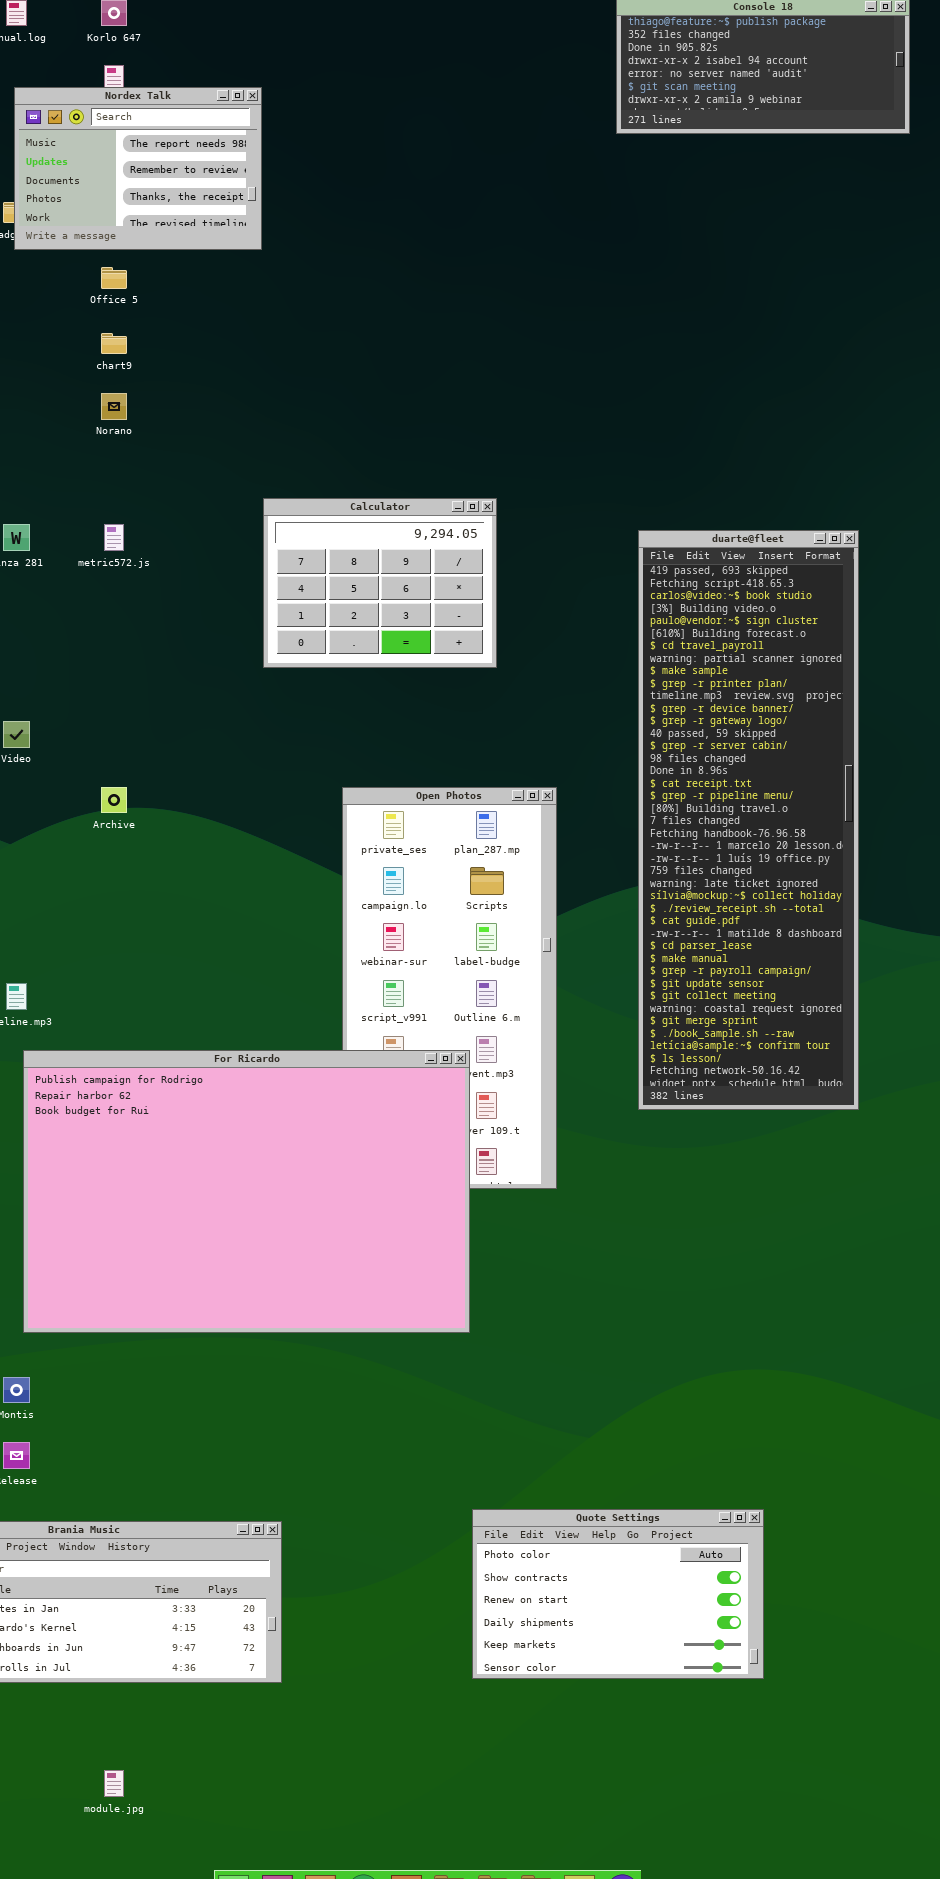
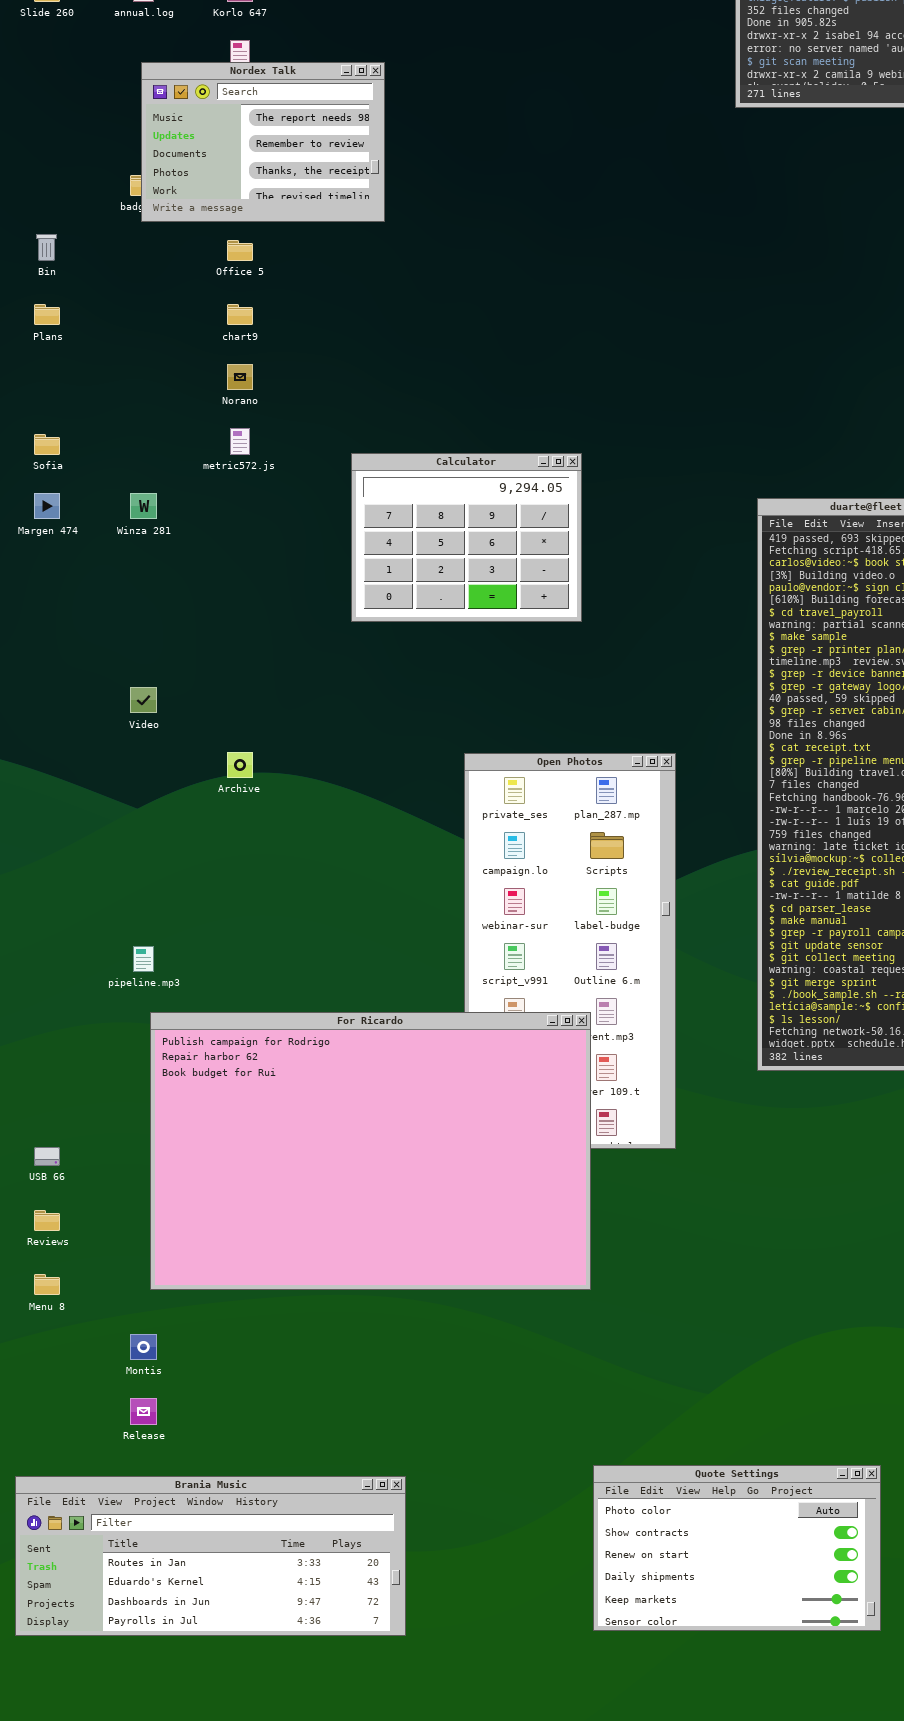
Calculator: [263,498,497,668] -> [351,453,582,622], moved
metric572.js: [104,524,124,551] -> [230,428,250,455], moved

